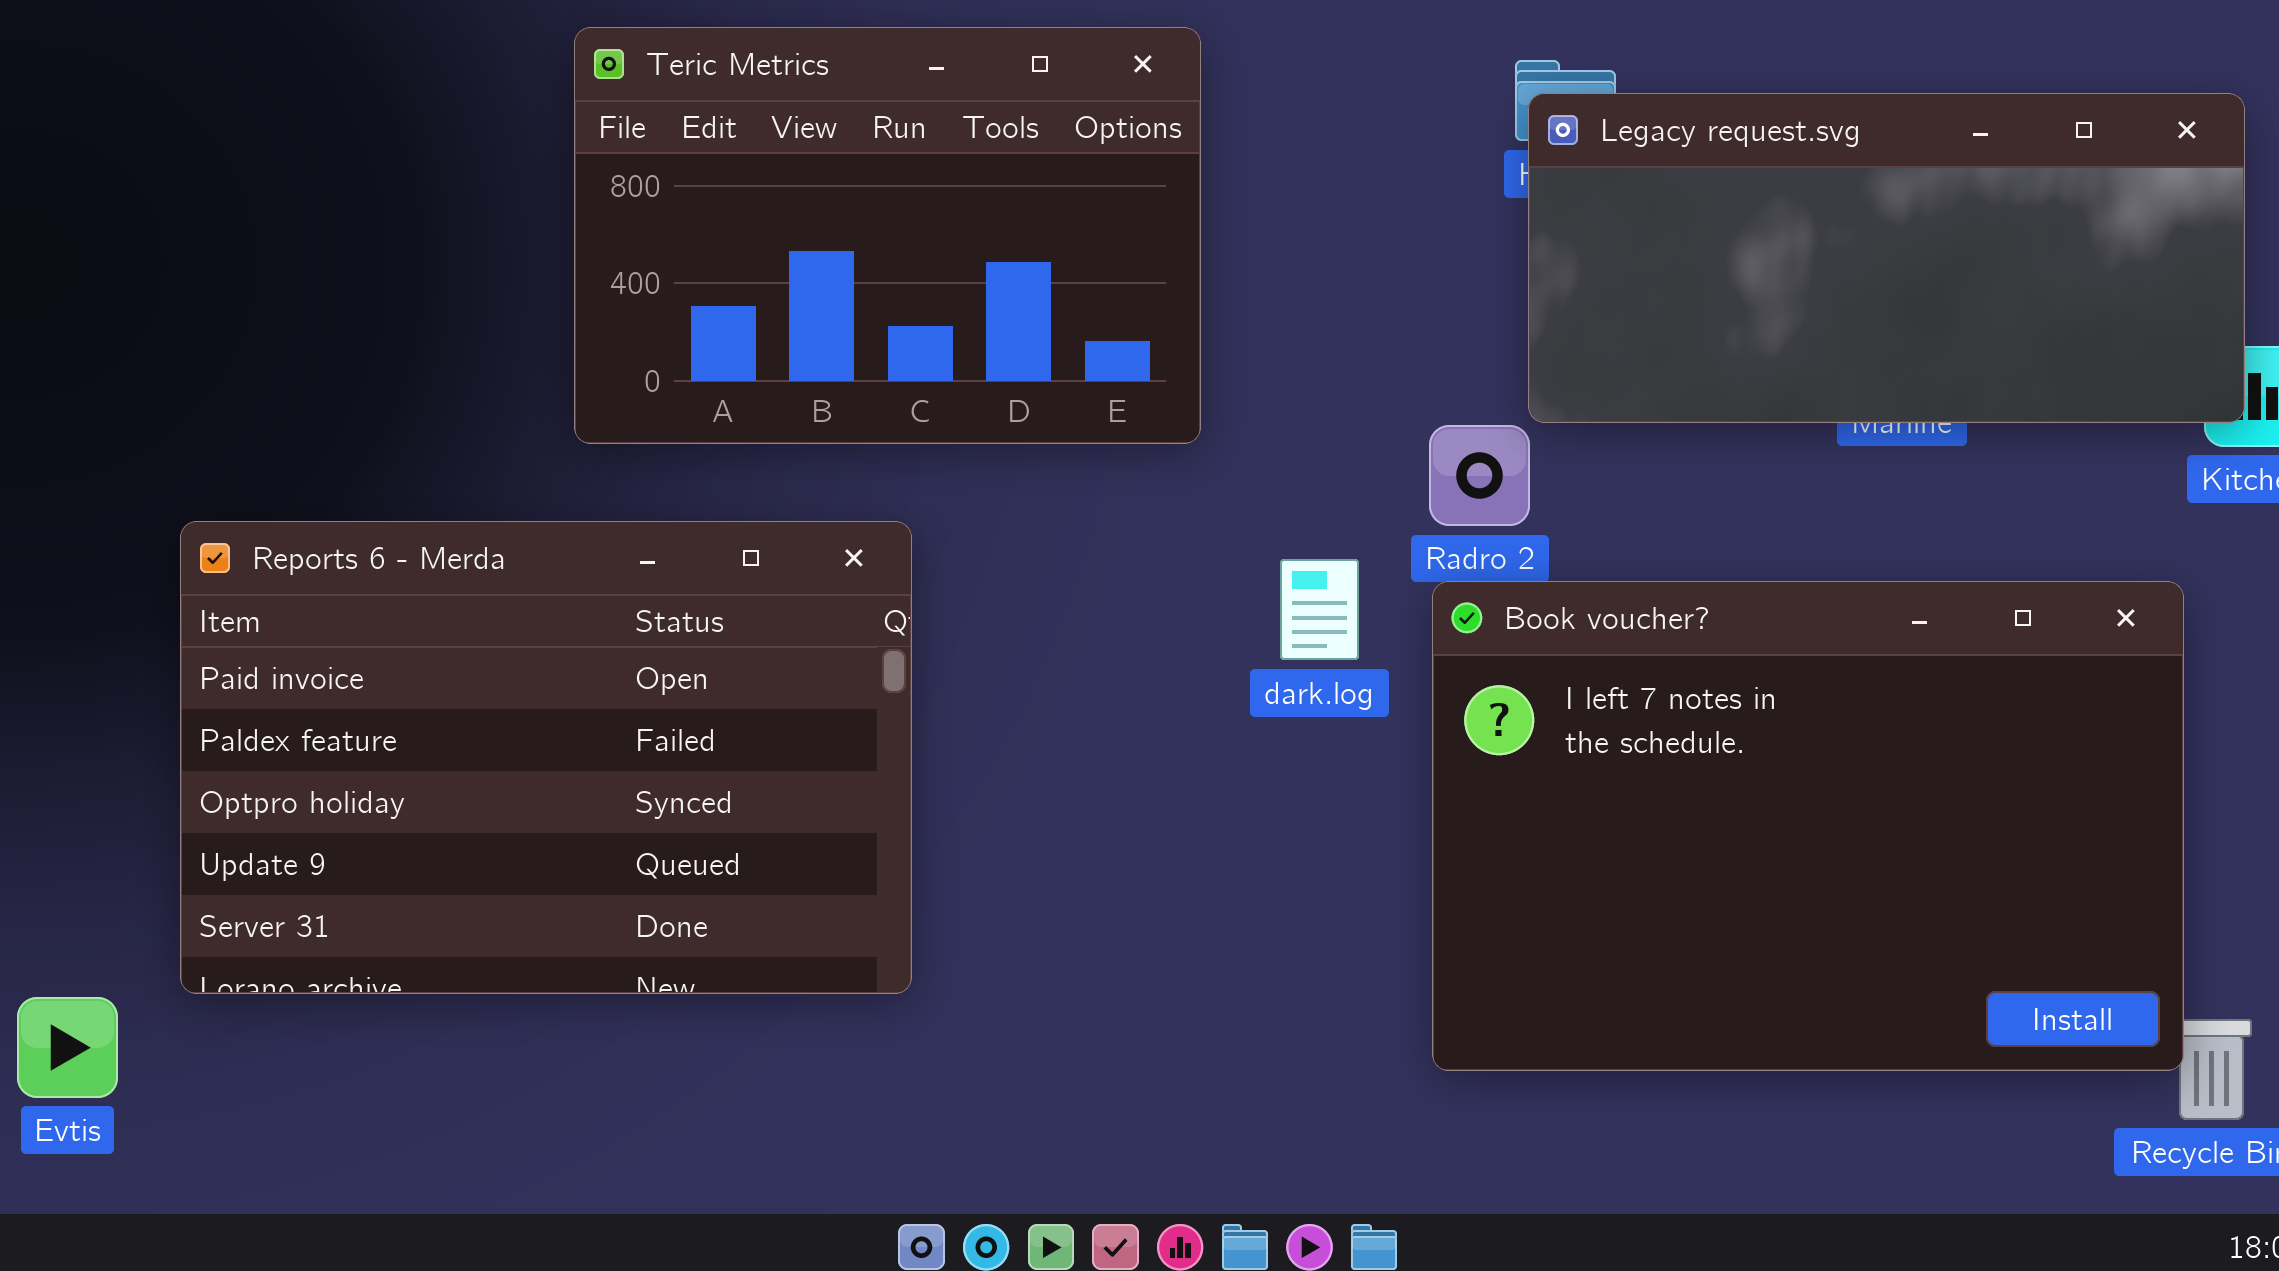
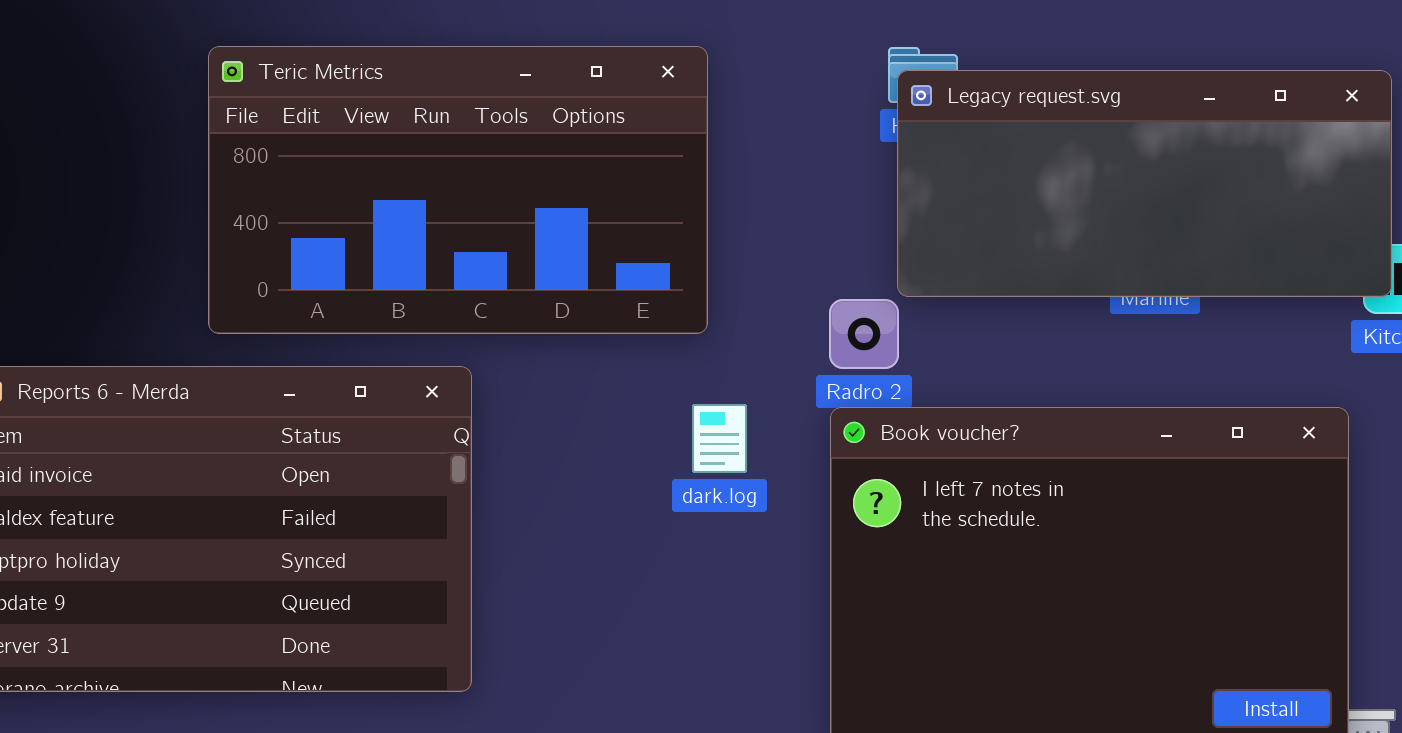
Teric Metrics: [574,27,1201,444] -> [208,46,708,334], moved, resized
dark.log: [1280,559,1359,660] -> [692,404,747,473], moved

